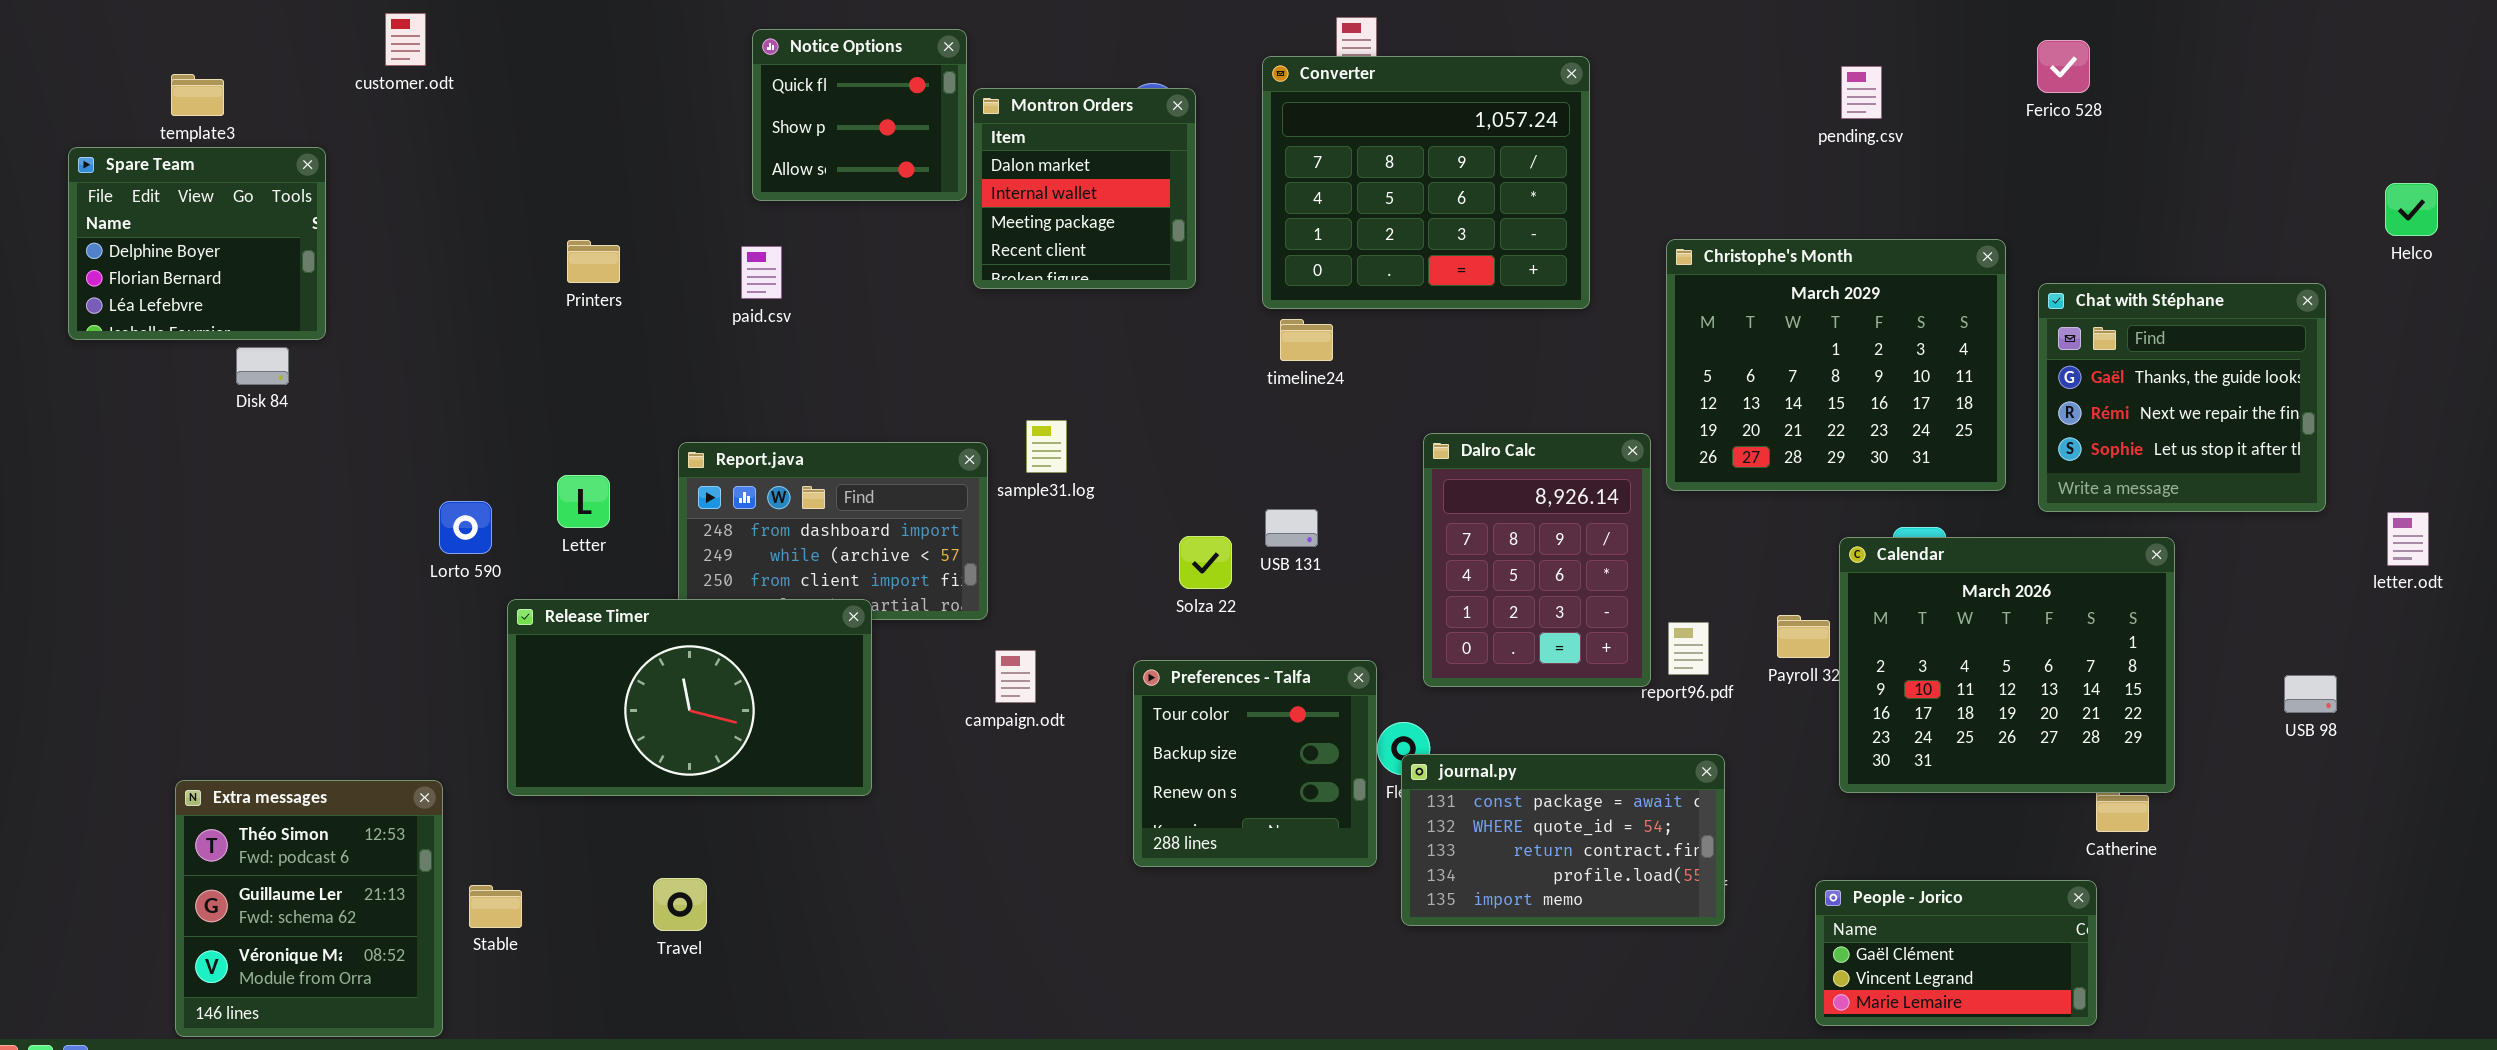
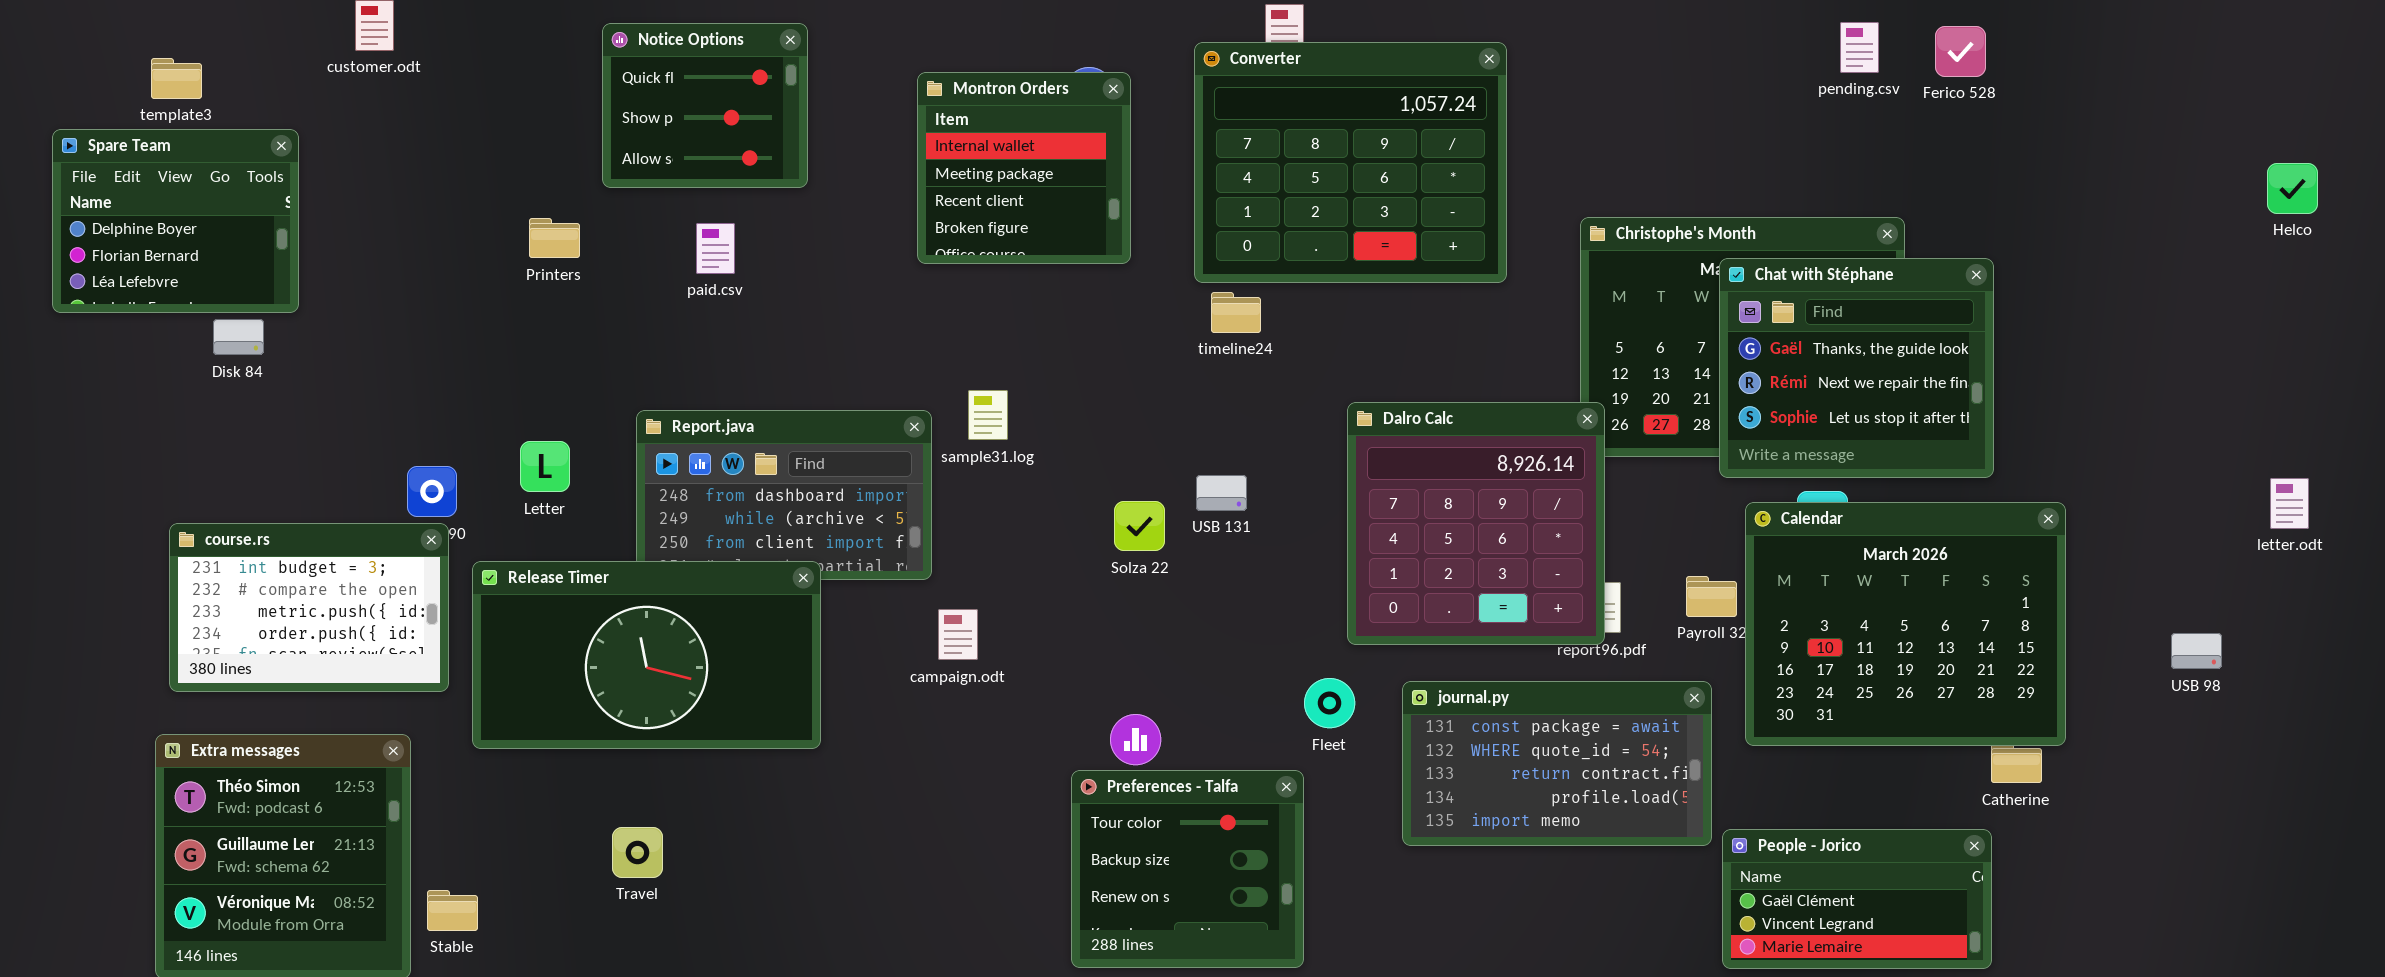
Notice Options: [752,29,967,201] -> [602,23,808,188], moved
pending.csv: [1841,66,1882,119] -> [1840,22,1879,73], moved
Montron Orders: [973,88,1196,289] -> [917,72,1131,264], scrolled down 1 row
Chat with Stéphane: [2038,283,2326,512] -> [1719,258,1994,478], moved
Dalro Calc: [1423,433,1651,687] -> [1347,402,1605,645], resized
course.rs: none -> [169,523,449,692], opened
Preferences - Talfa: [1133,660,1377,867] -> [1071,770,1304,968], moved
journal.py: [1401,754,1725,926] -> [1402,681,1712,846], moved
Stable: [469,885,522,928] -> [427,890,478,931], moved

